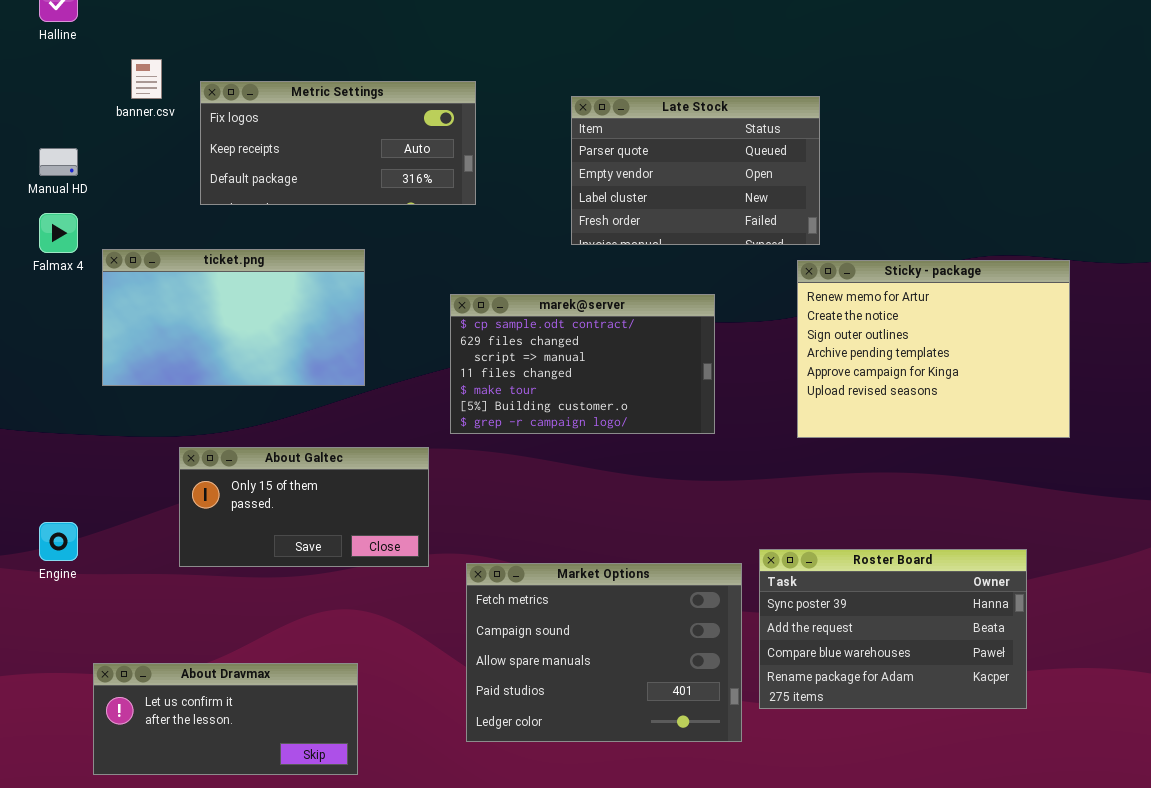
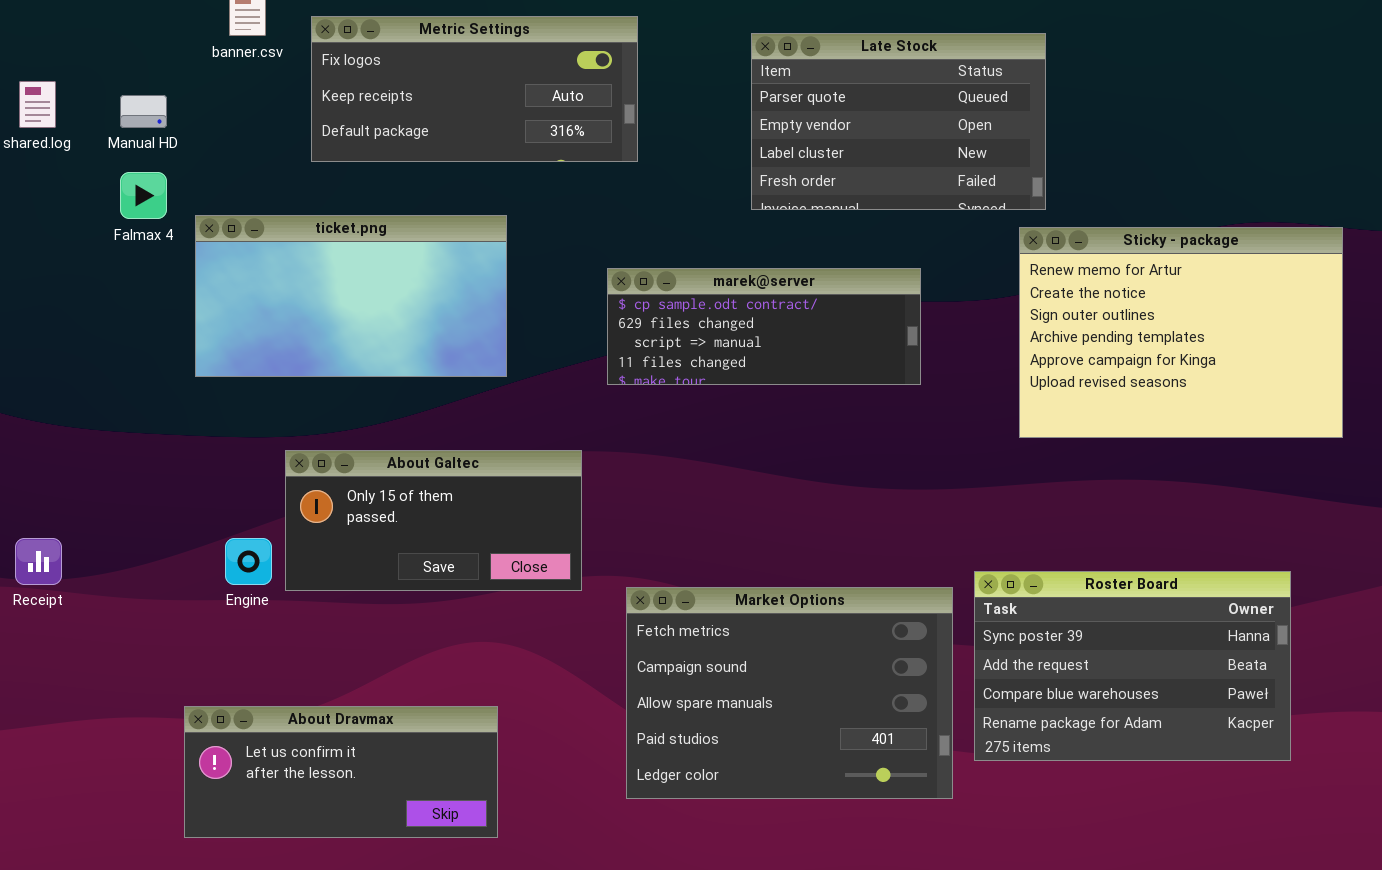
marek@server: [450,294,715,434] -> [607,268,921,385], resized
Engine: [39,522,78,561] -> [225,538,272,585], moved

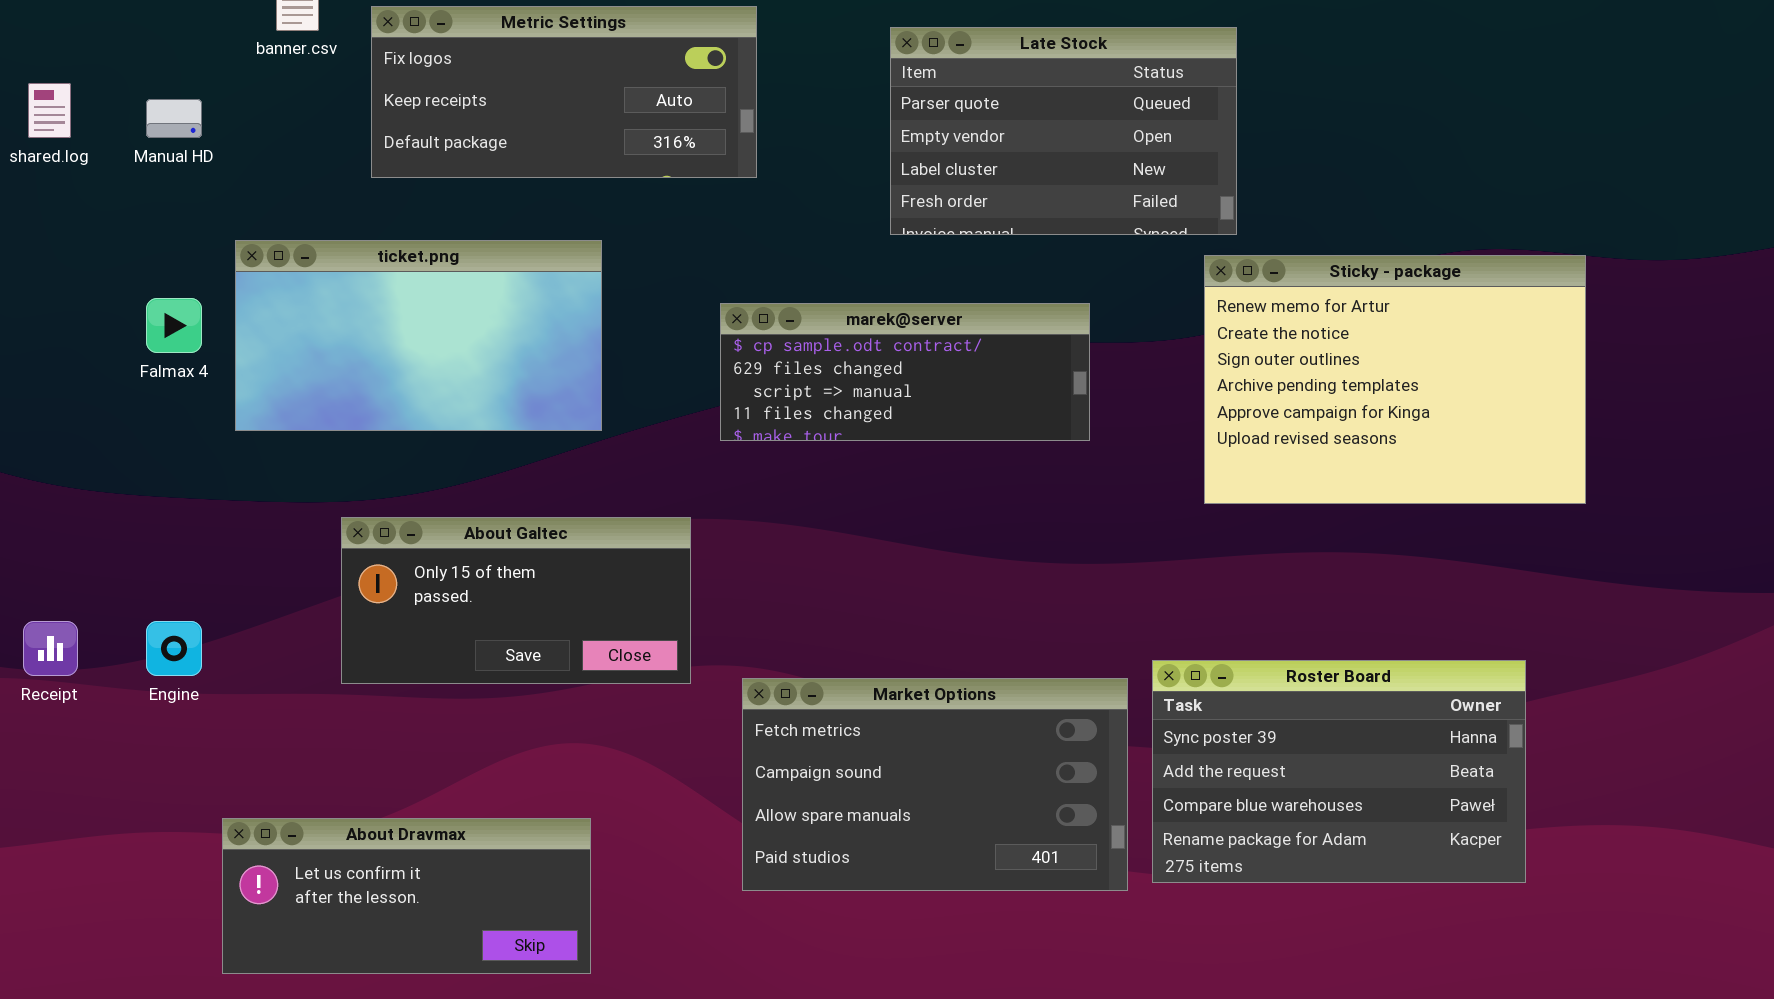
Falmax 4: [120,172,167,219] -> [146,298,202,353], moved
Engine: [225,538,272,585] -> [146,621,202,676], moved
Market Options: [626,587,953,799] -> [742,678,1128,891], resized

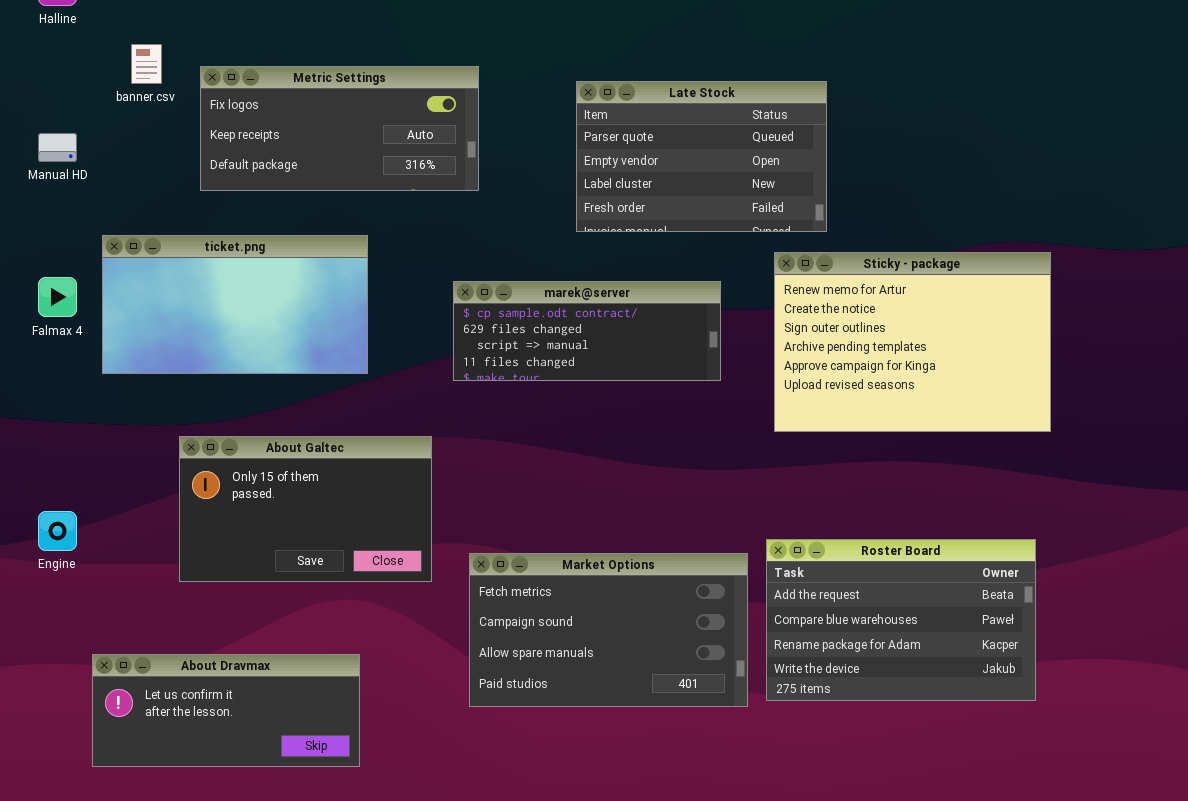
Sticky - package: [1204,255,1586,504] -> [774,252,1051,432], moved
About Galtec: [341,517,691,684] -> [179,436,432,582], resized
Roster Board: [1152,660,1526,883] -> [766,539,1036,701], scrolled down 1 row

